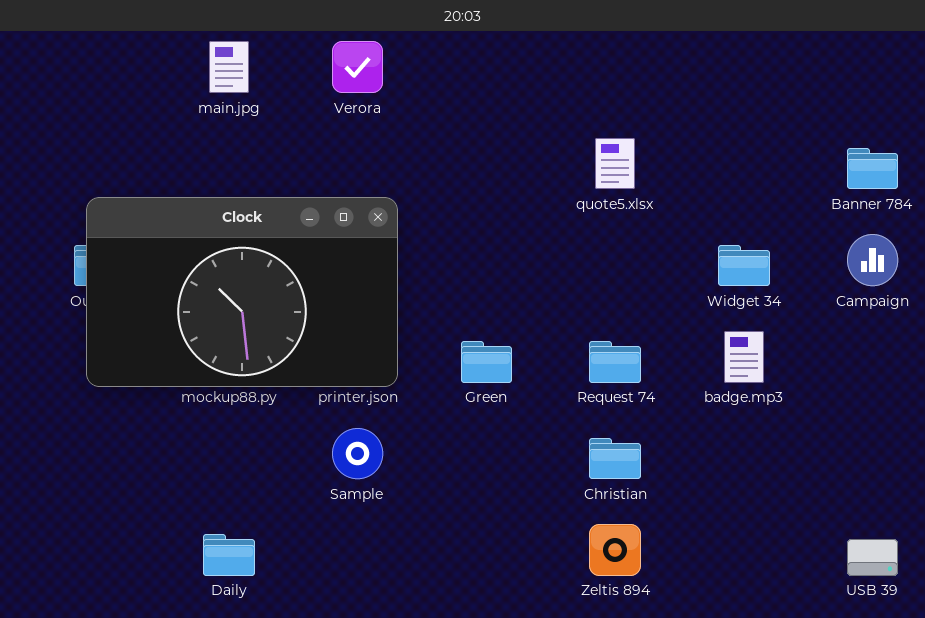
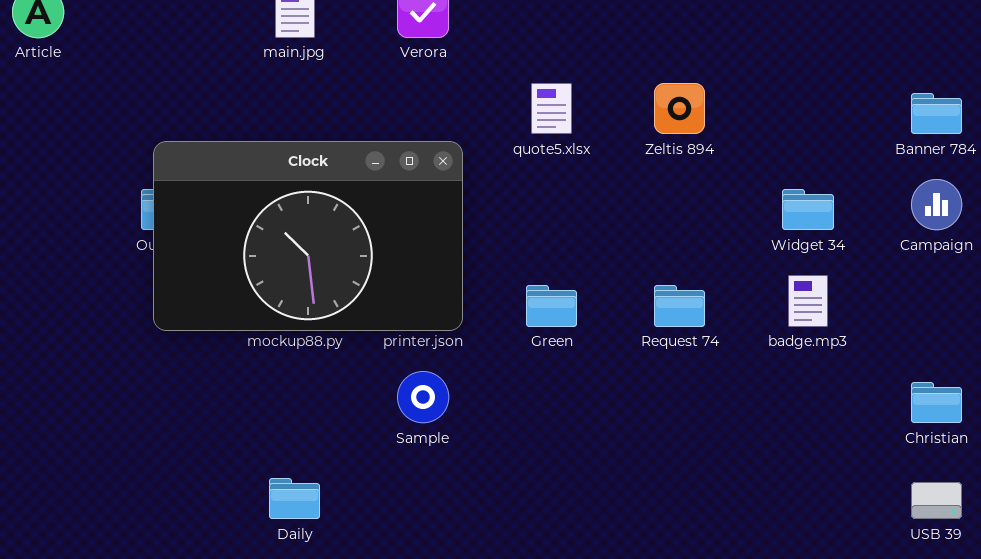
quote5.xlsx: [595,138,635,189] -> [531,83,572,134], moved
Christian: [589,438,641,479] -> [911,382,962,423], moved
Zeltis 894: [589,524,641,576] -> [654,83,705,134], moved

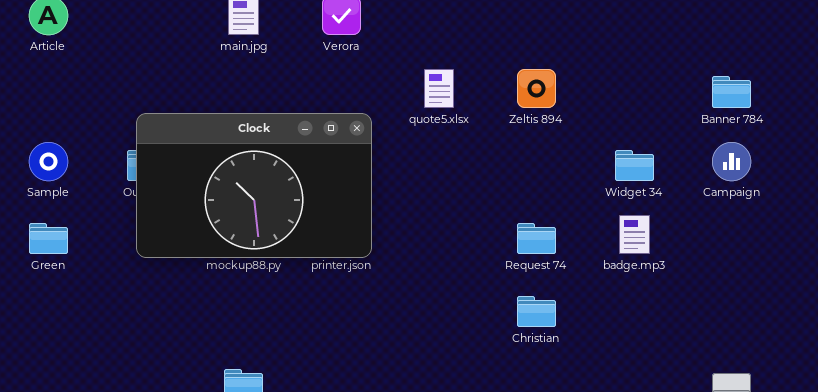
Green: [526,285,577,327] -> [29,223,68,254], moved
Sample: [397,371,449,423] -> [29,142,68,181], moved
Christian: [911,382,962,423] -> [517,296,556,327], moved

